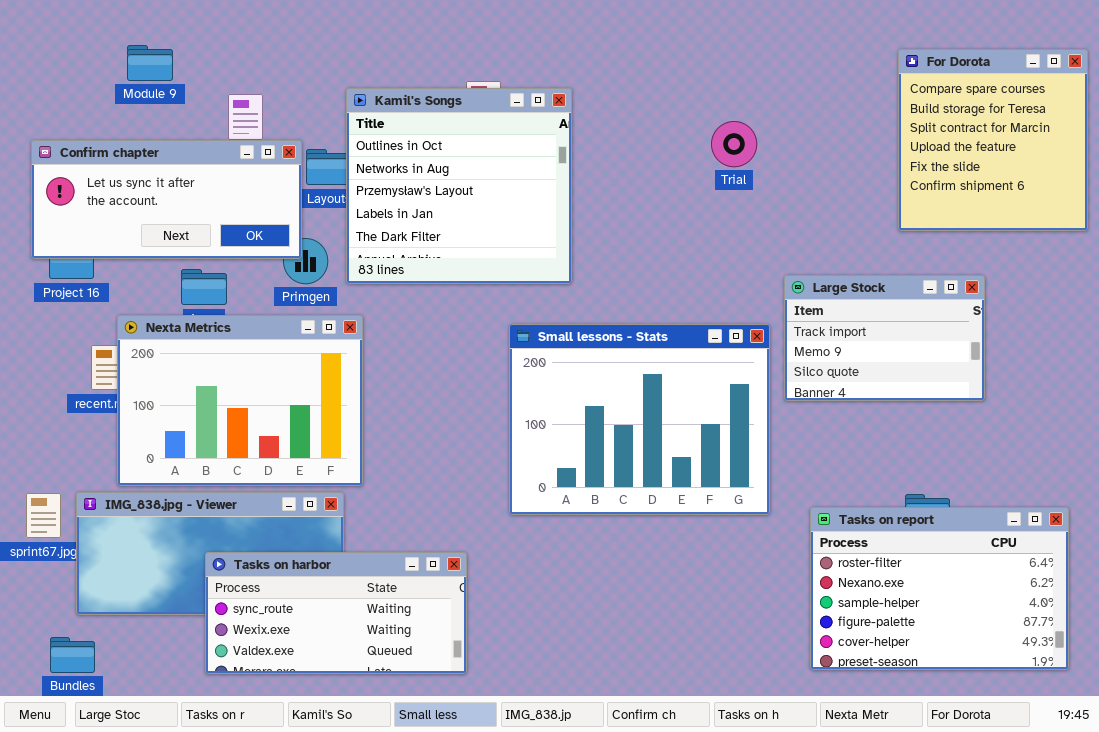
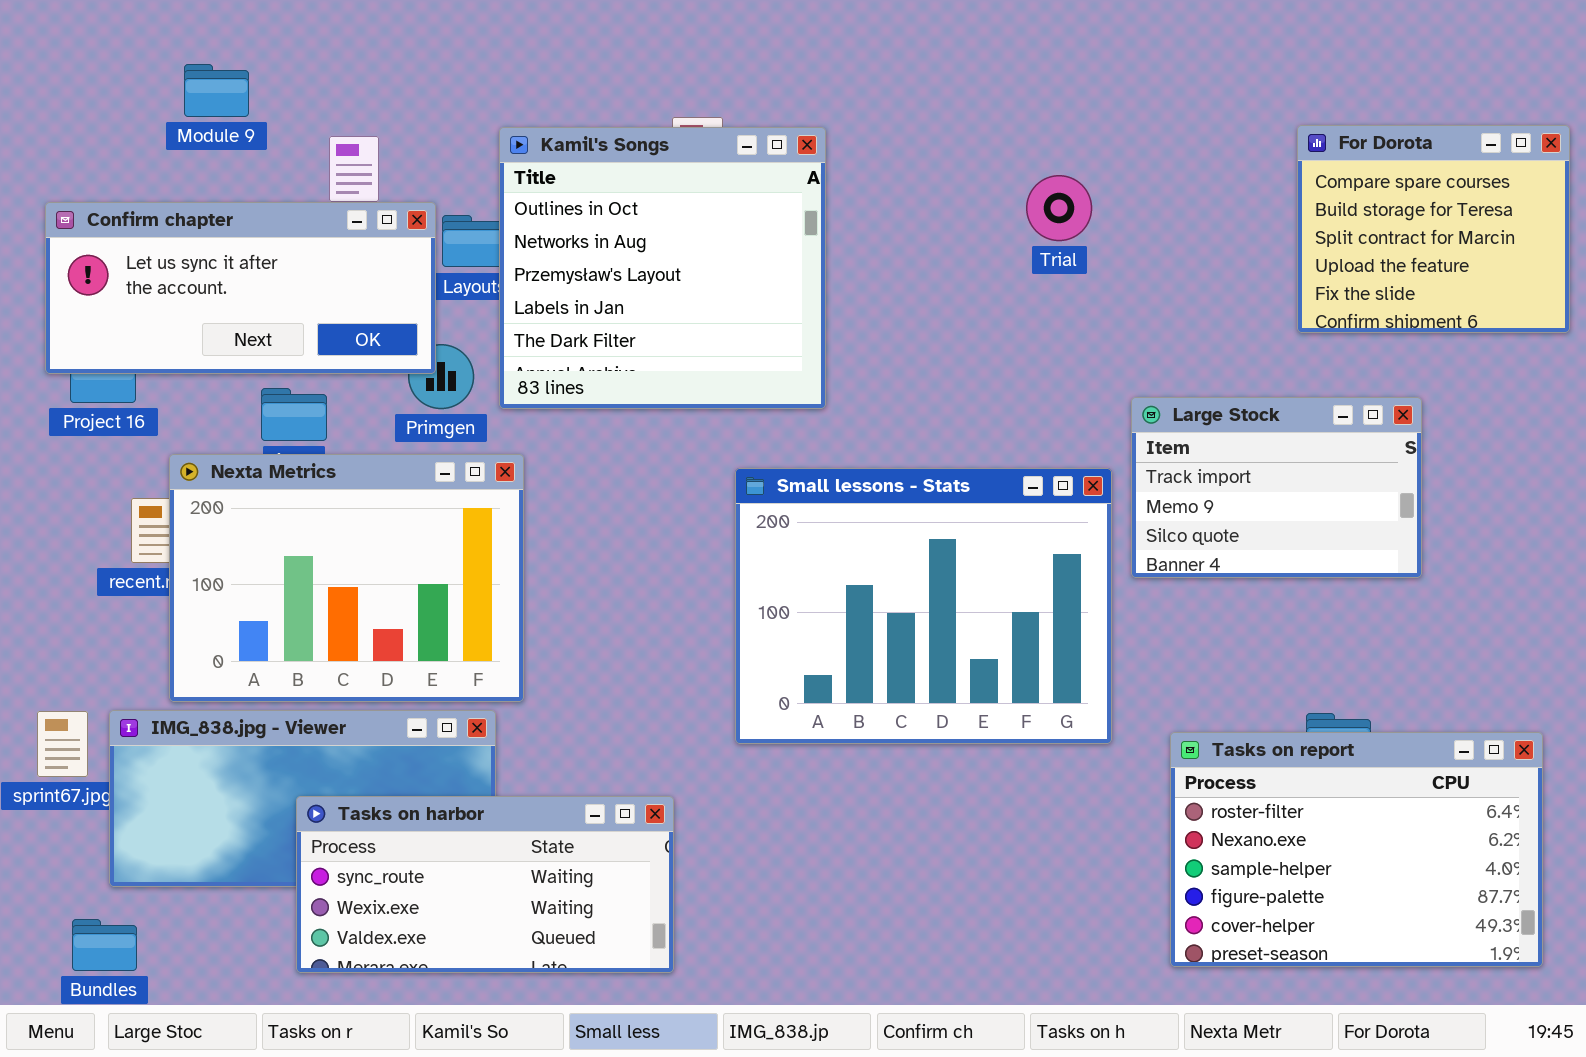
For Dorota: [898,49,1088,231] -> [1297,125,1570,333], resized

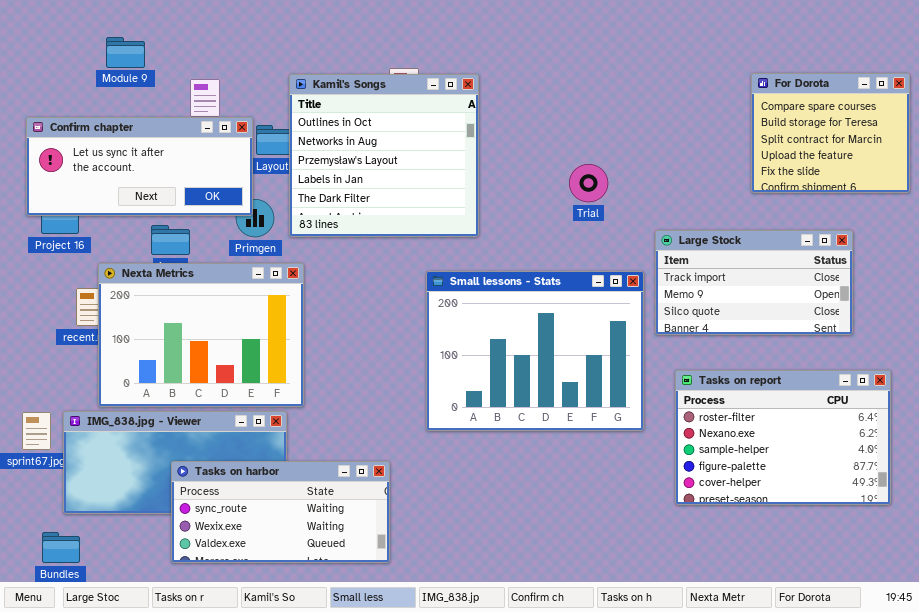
Trial: [1026,175,1092,241] -> [569,164,608,202], moved
Large Stock: [1131,397,1422,578] -> [655,230,853,335], resized
Tasks on report: [1170,732,1543,967] -> [675,370,891,505], moved

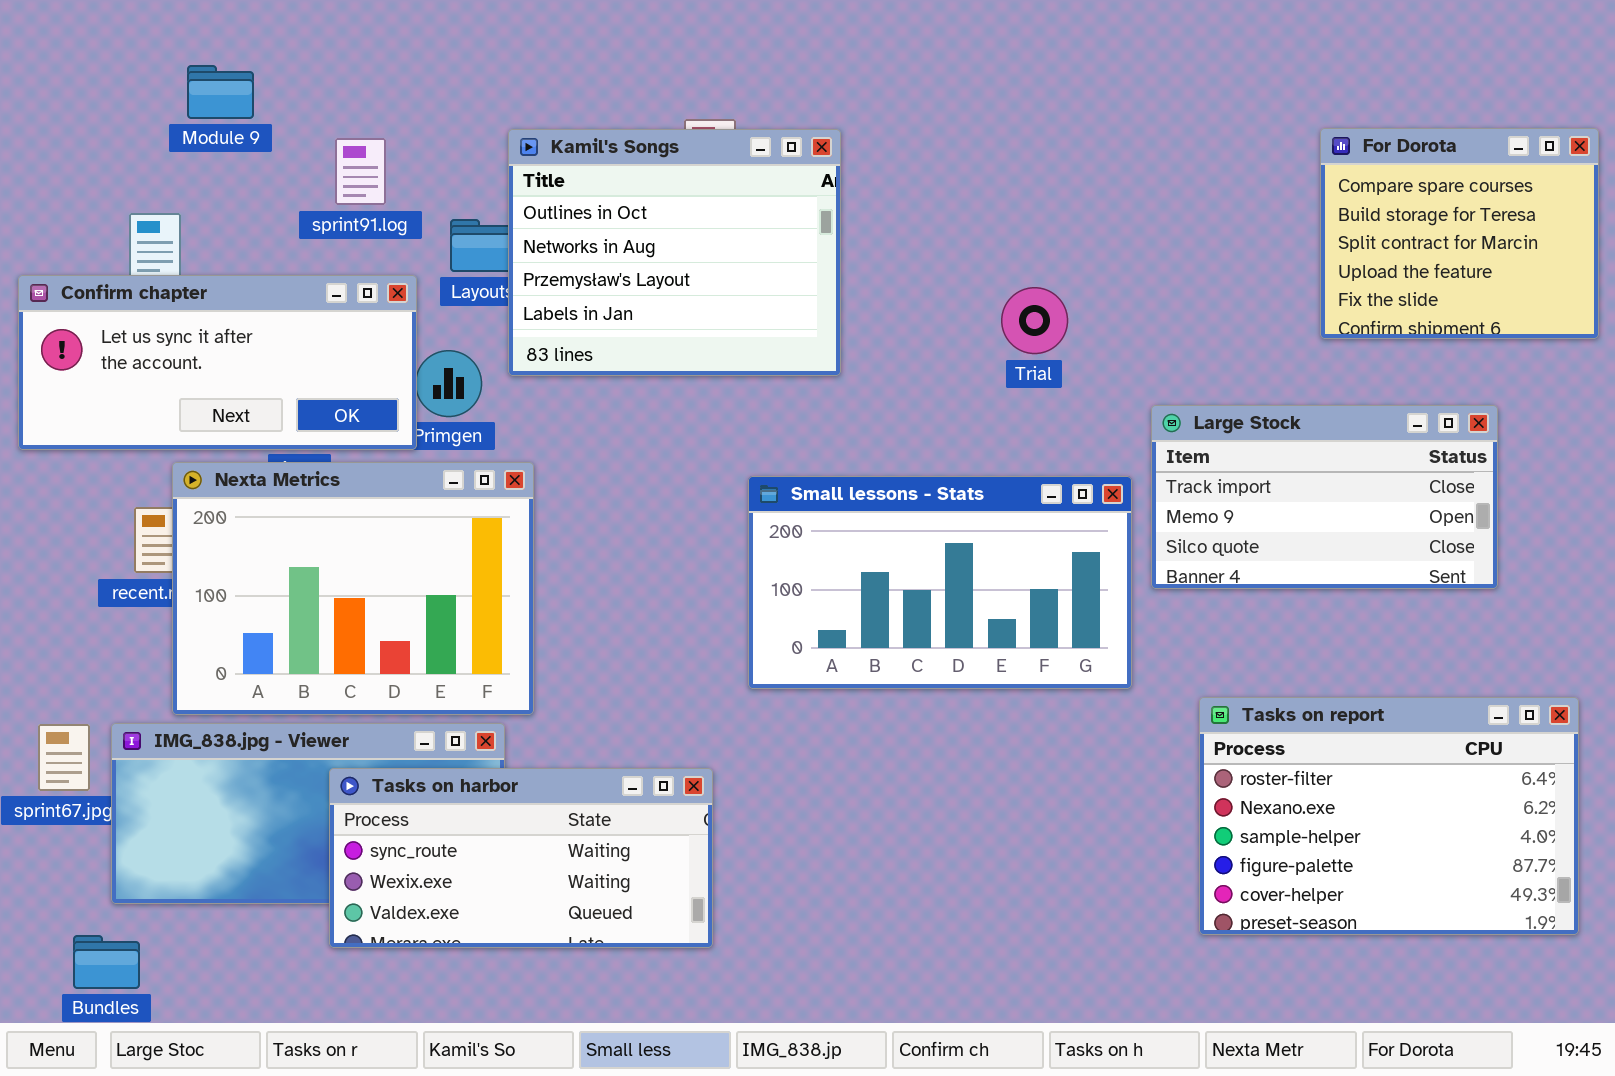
Kamil's Songs: [289,74,479,237] -> [508,129,841,376], resized
Confirm chapter: [26,117,253,216] -> [18,275,417,450], moved
Small lessons - Stats: [426,271,644,431] -> [748,476,1132,689], resized
Tasks on report: [675,370,891,505] -> [1199,697,1579,935], moved
Tasks on harbor: [171,461,390,563] -> [329,768,713,948], moved

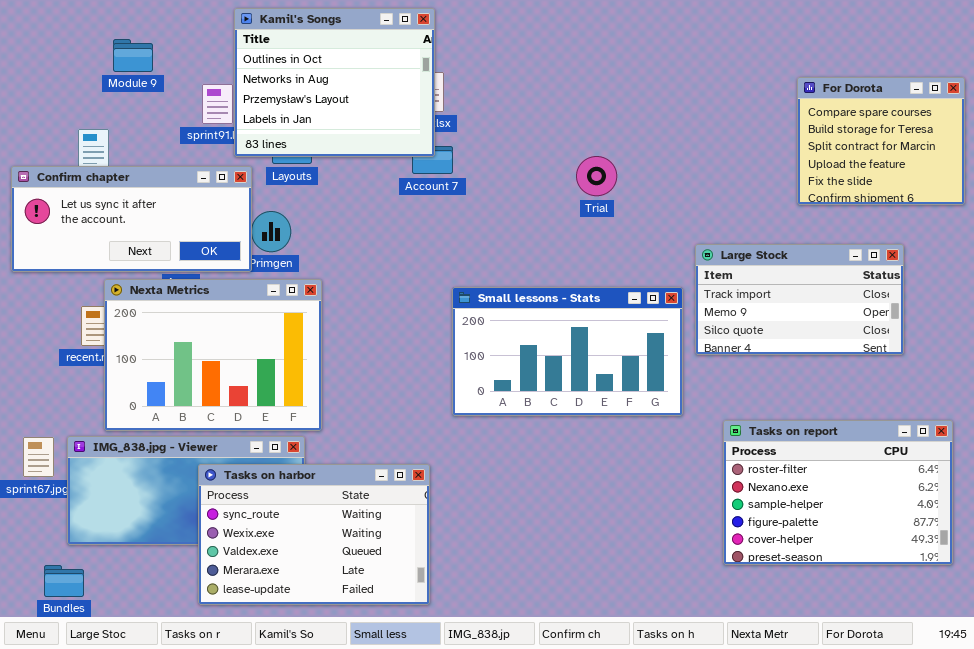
Kamil's Songs: [508,129,841,376] -> [234,8,435,157], moved
Trial: [1001,287,1068,354] -> [576,156,617,196], moved
Tasks on harbor: [329,768,713,948] -> [198,464,430,605], resized

